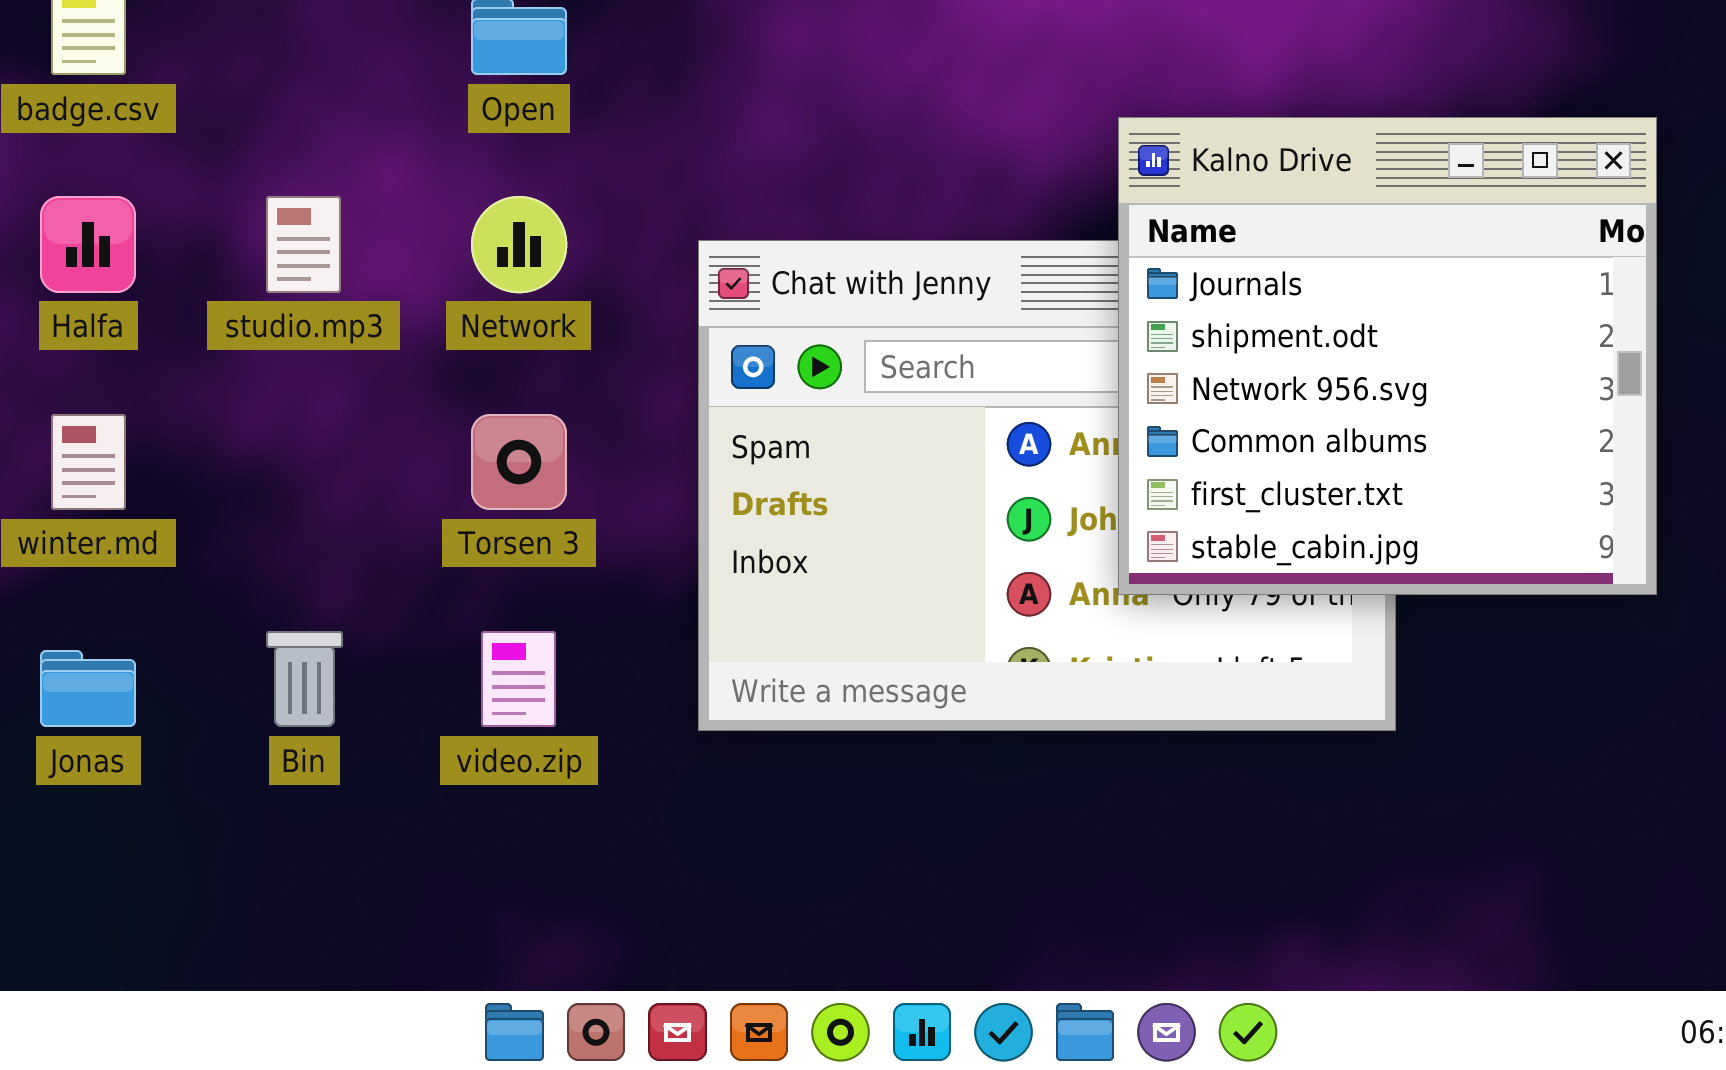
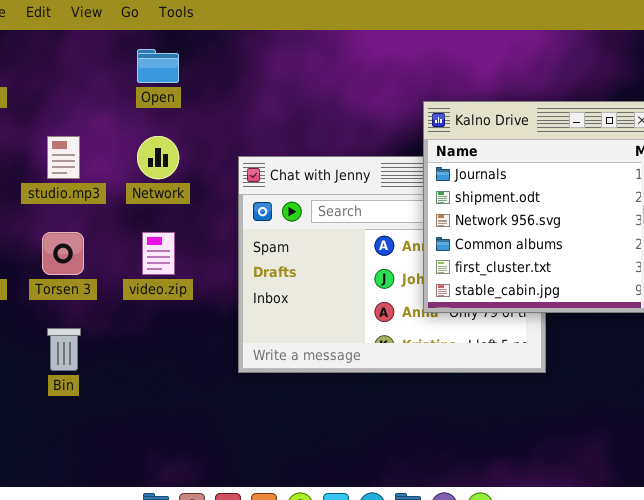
Torsen 3: [471,414,567,510] -> [42,232,84,275], moved
video.zip: [481,631,556,727] -> [142,232,175,275], moved

